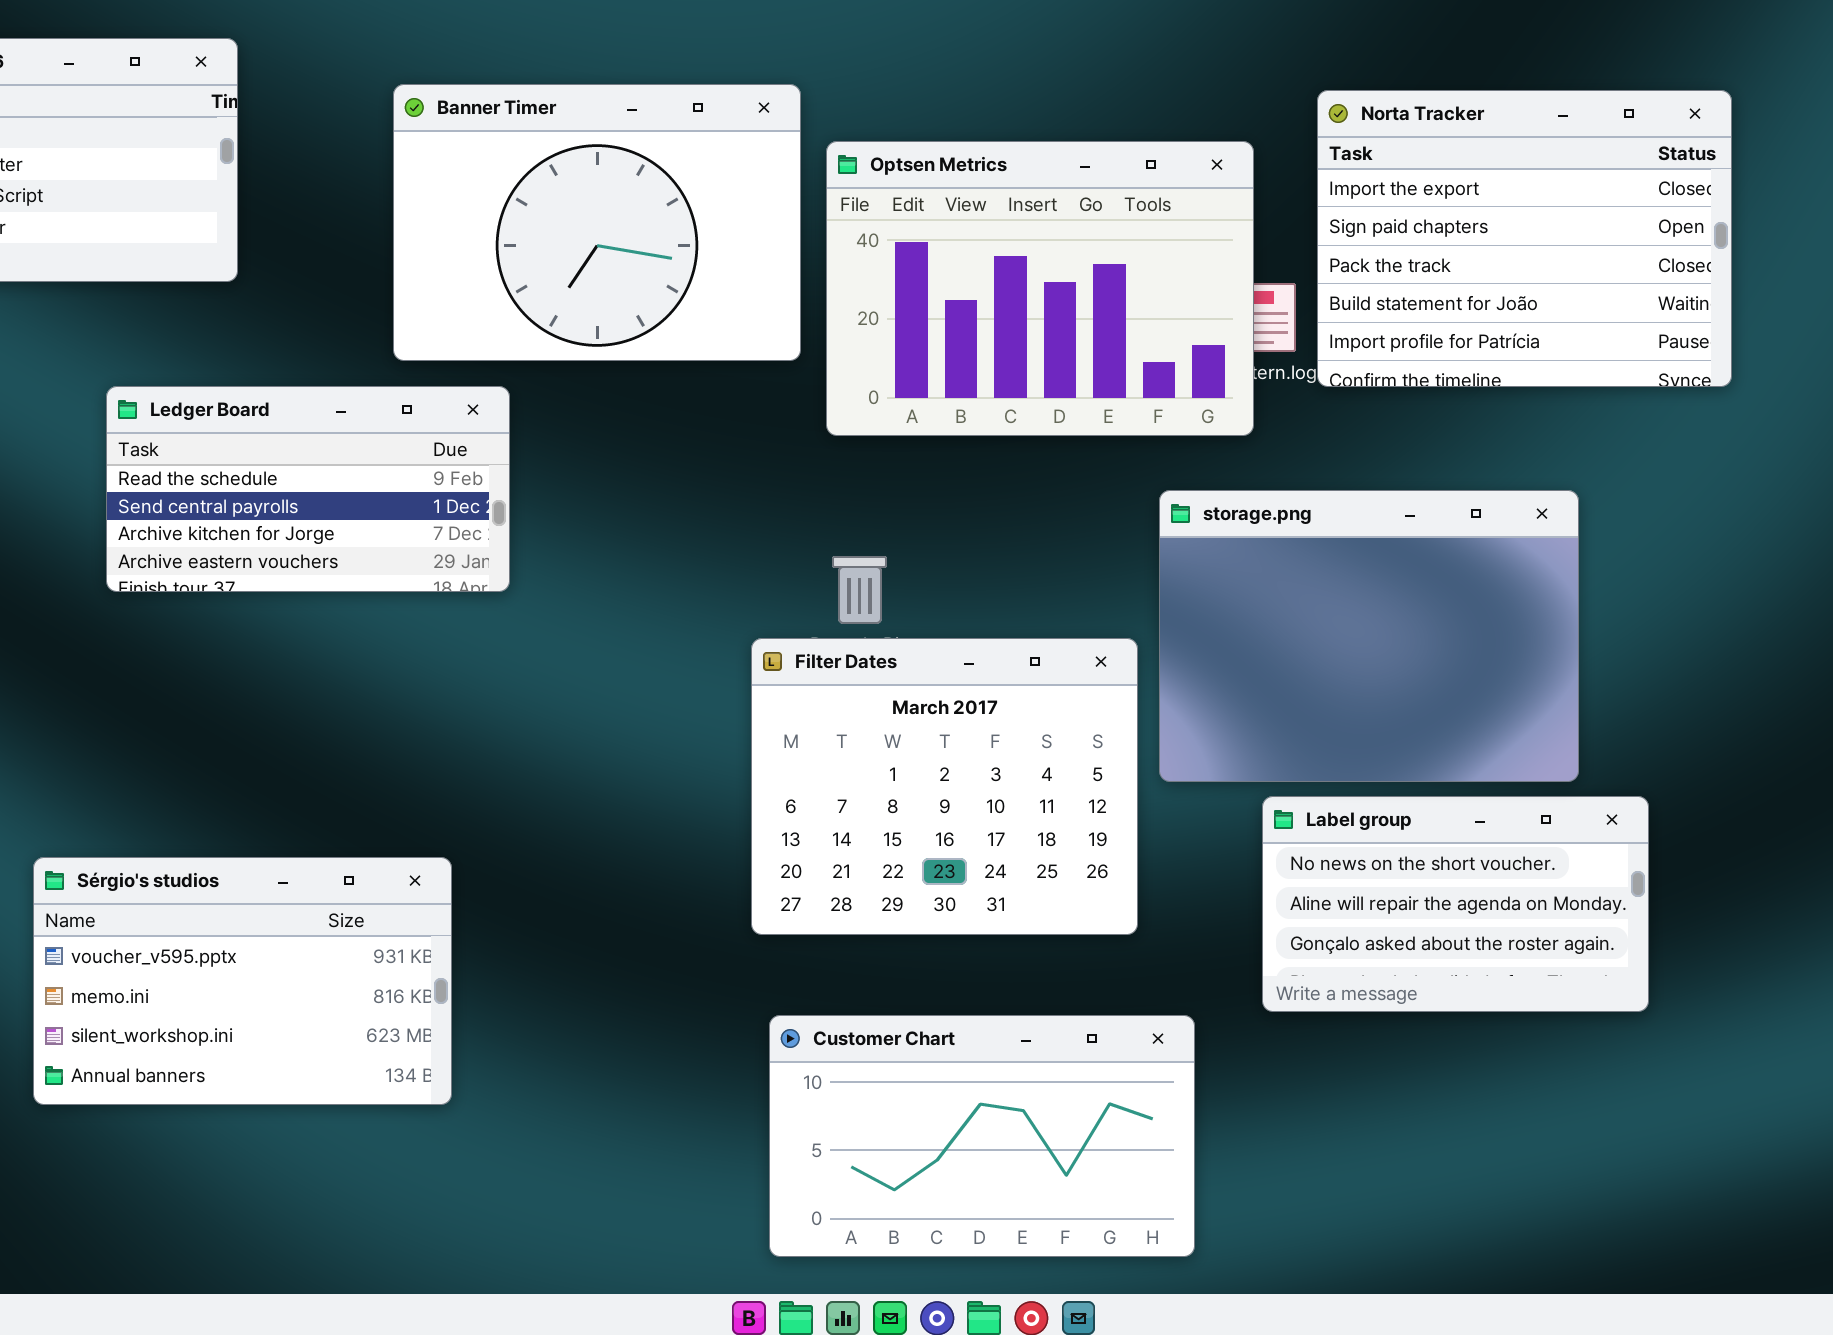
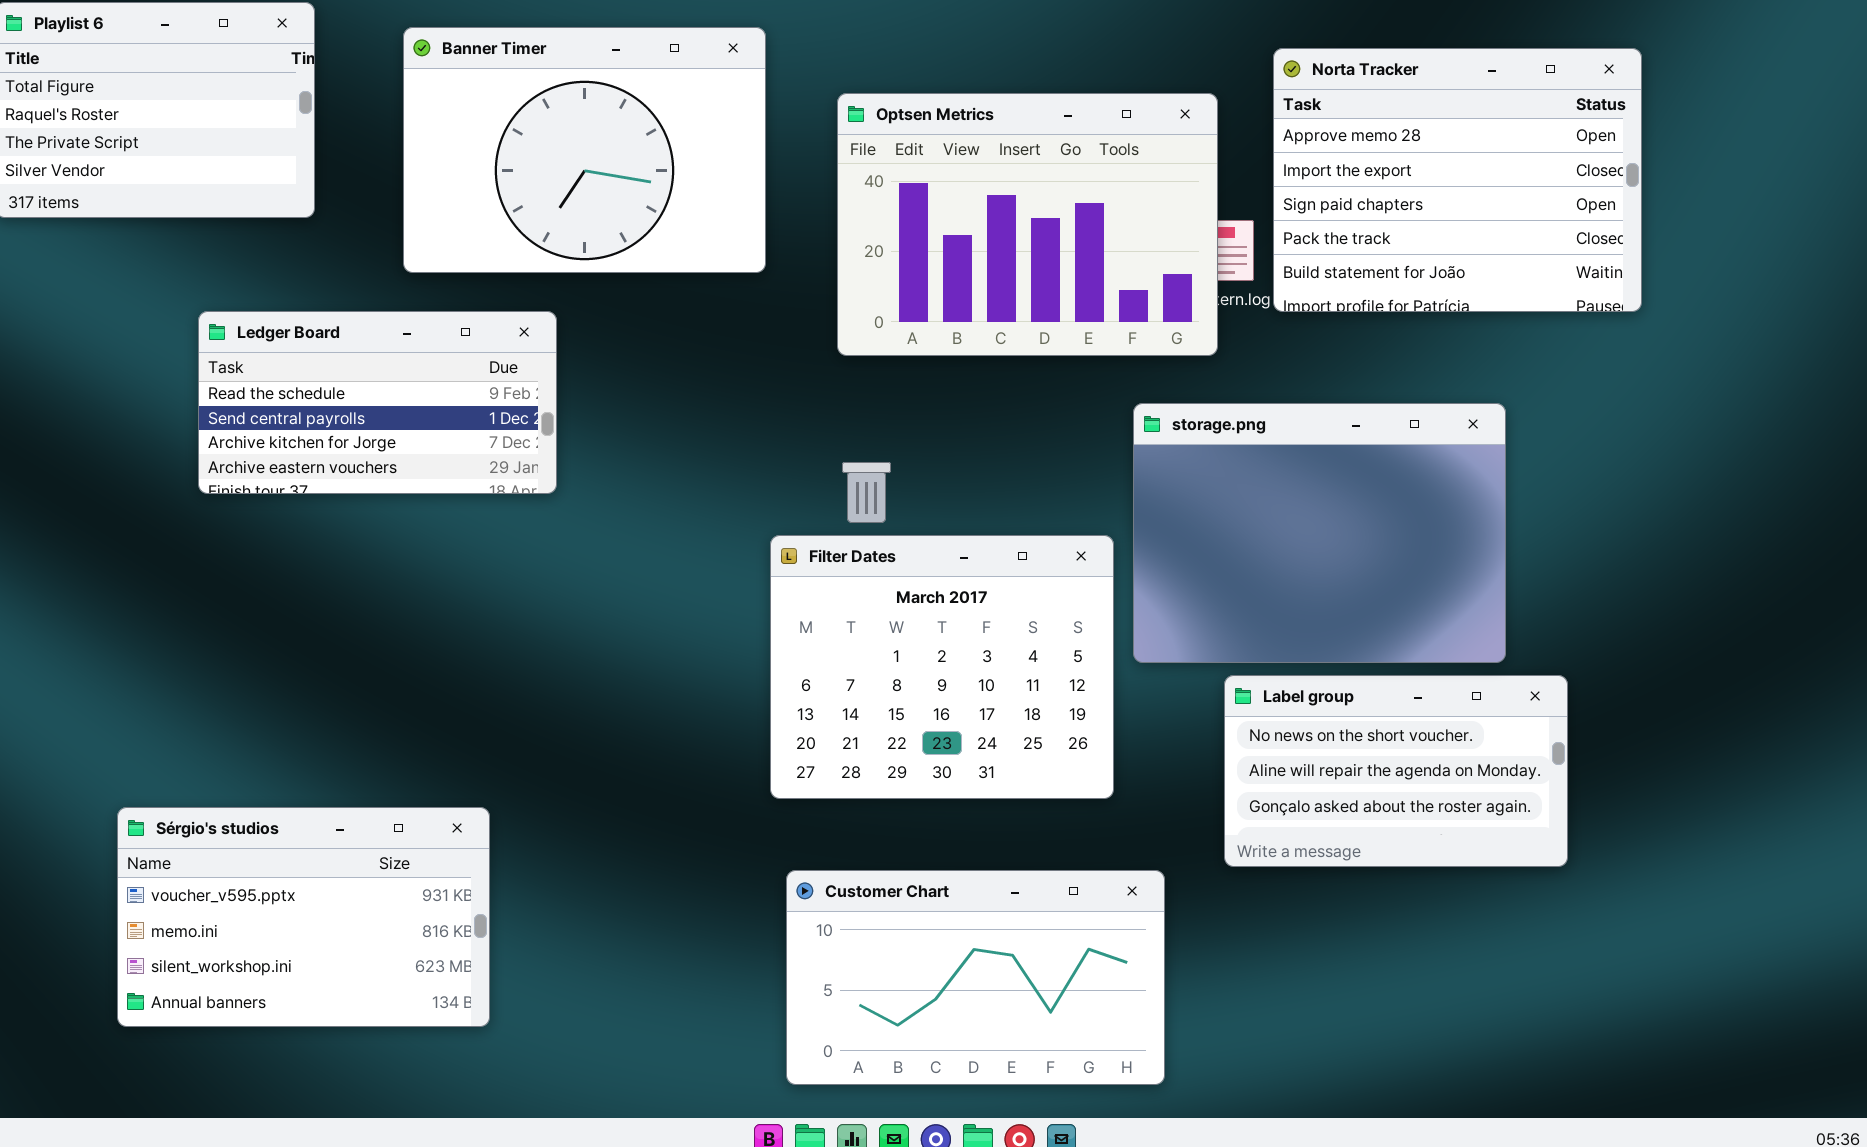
Banner Timer: [393,84,801,361] -> [403,27,766,273], moved
Norta Tracker: [1317,90,1732,387] -> [1273,48,1642,312], scrolled up 1 row
Sérgio's studios: [33,857,452,1105] -> [117,807,490,1027], moved

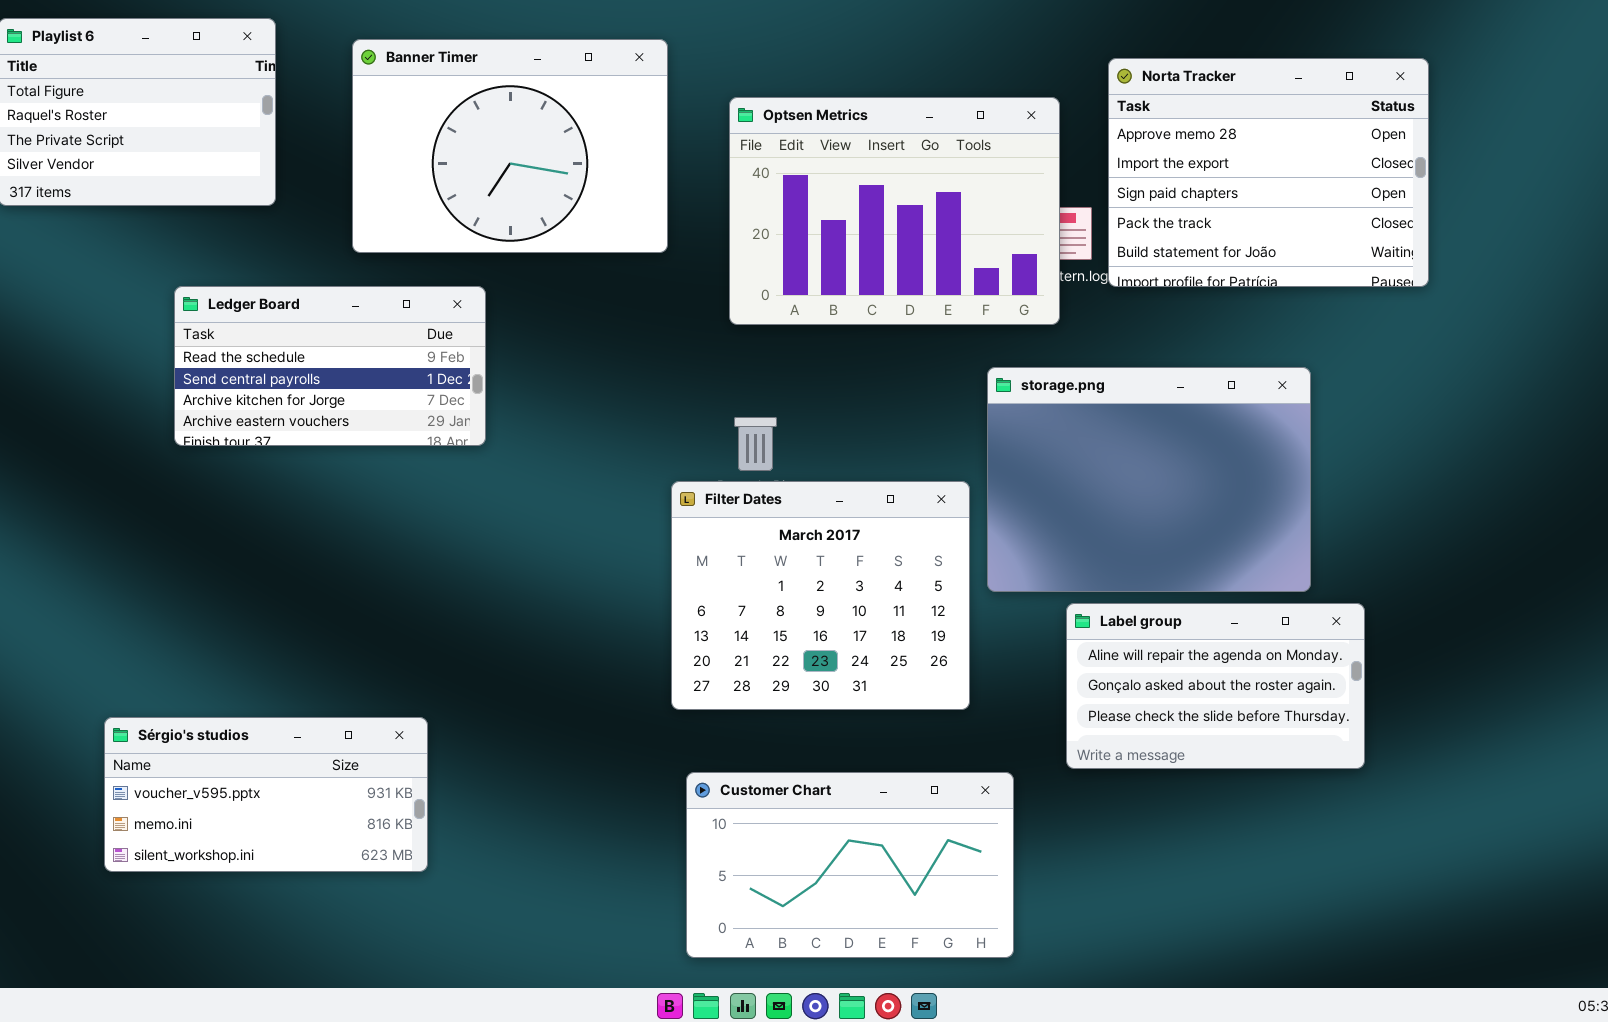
Label group: [1224,675,1568,867] -> [1066,603,1365,769], scrolled down 1 row
Sérgio's studios: [117,807,490,1027] -> [104,717,428,872], resized

